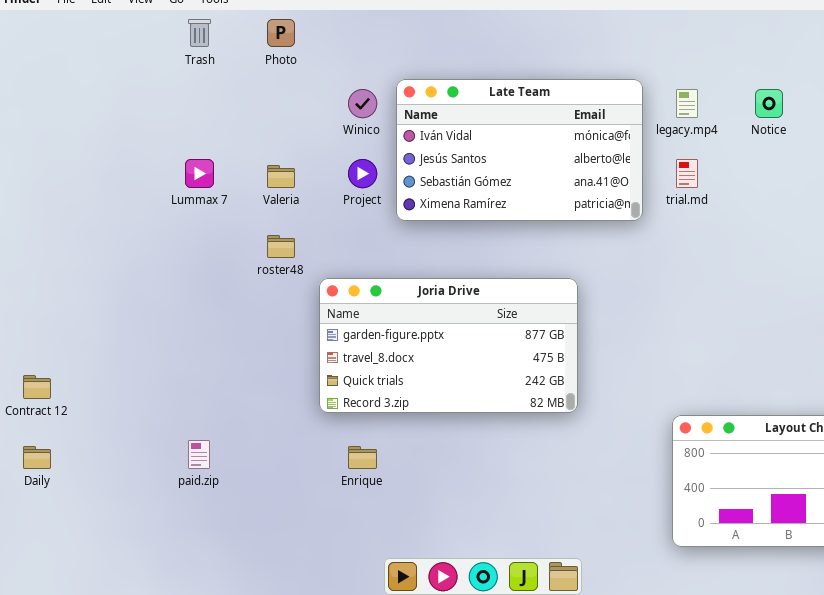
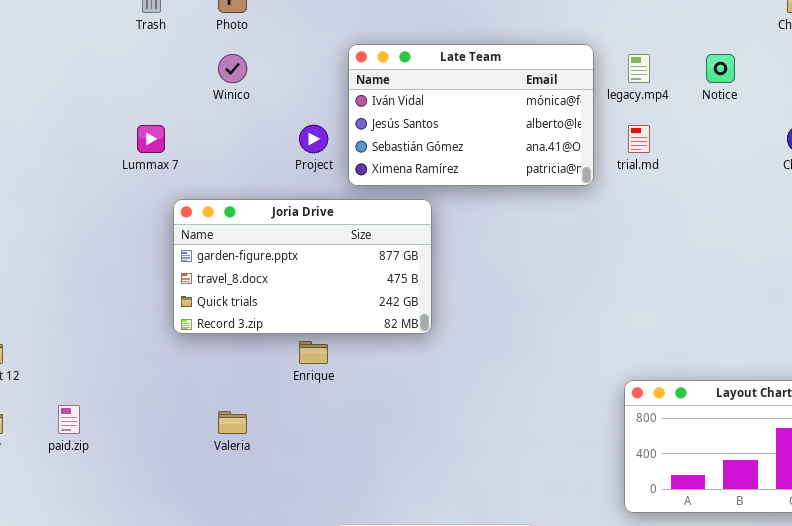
Winico: [348,89,377,118] -> [218,54,247,83], moved
Valeria: [267,165,295,188] -> [218,411,247,434], moved
Joria Drive: [319,278,578,413] -> [173,199,432,334], moved
paid.zip: [188,440,210,469] -> [58,405,80,434], moved
Enrique: [348,446,377,469] -> [299,341,328,364], moved

